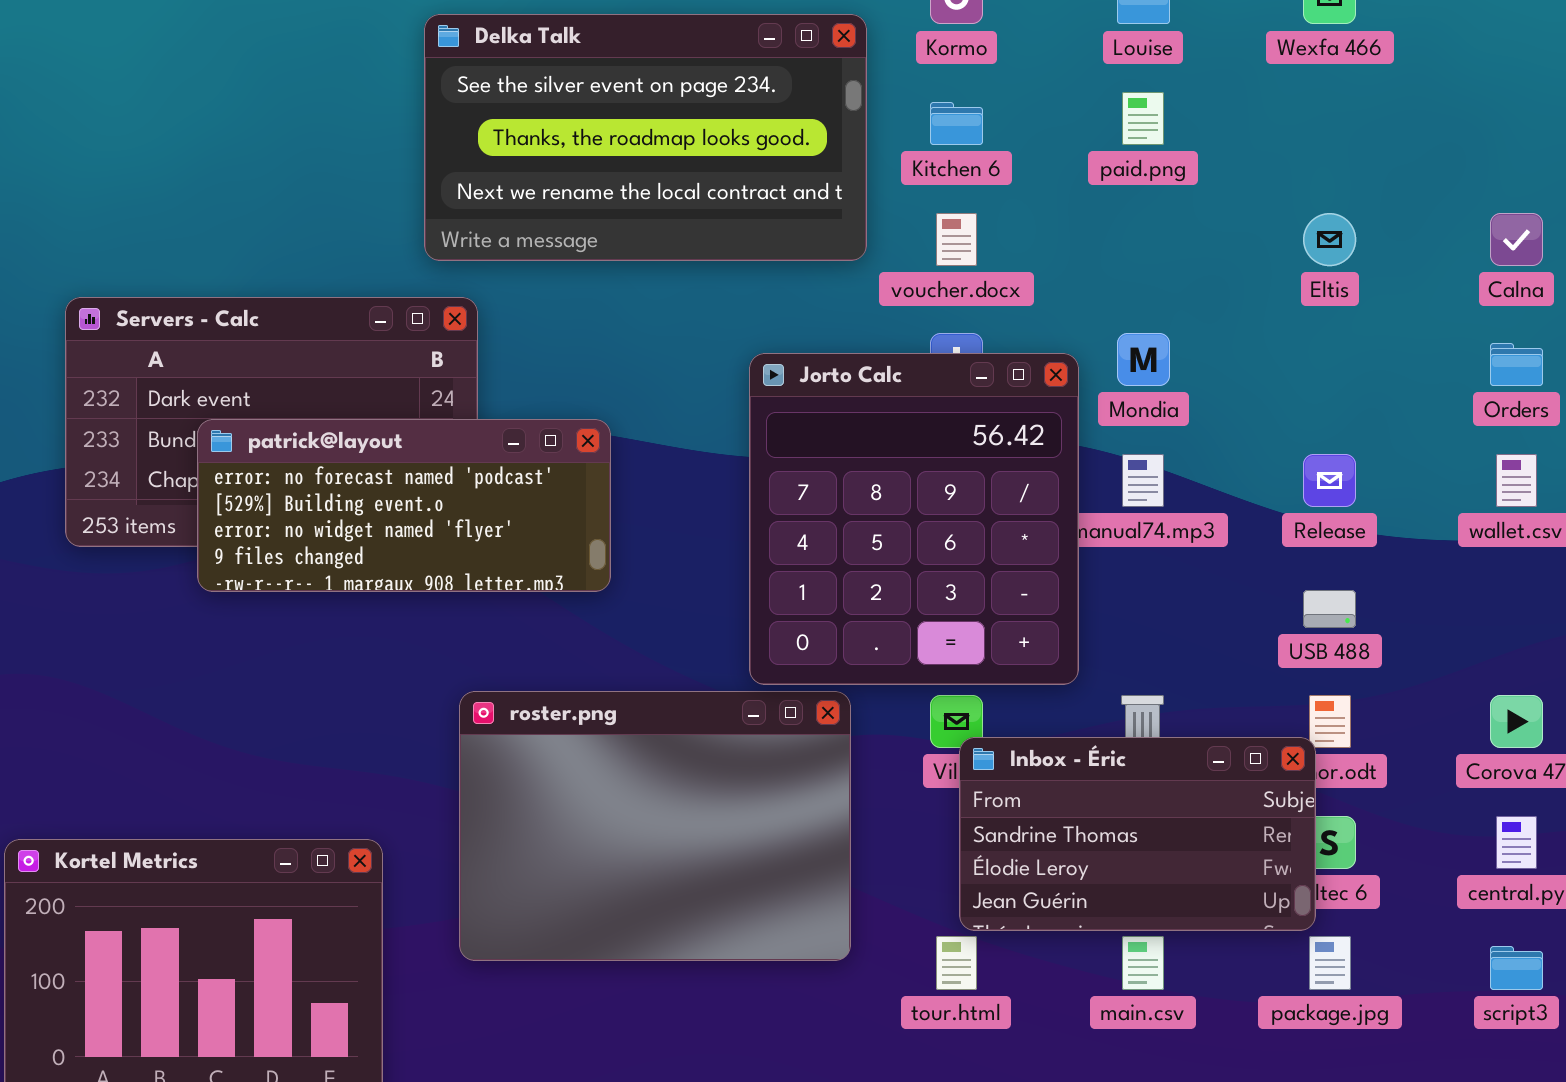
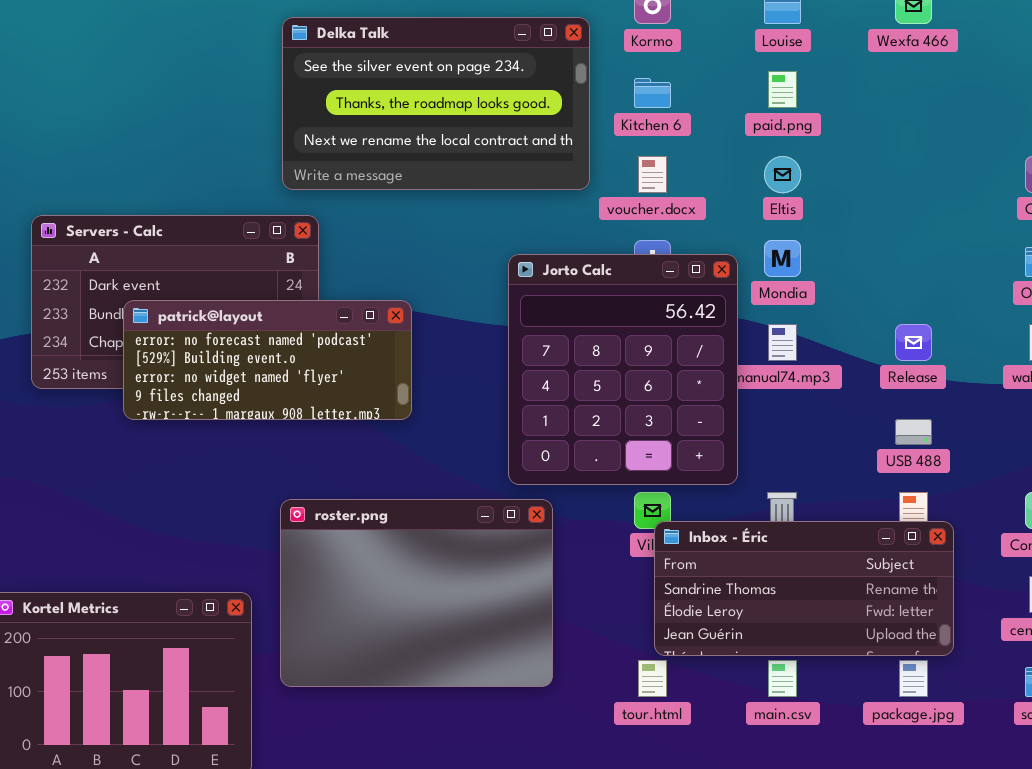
Eltis: [1303,213,1356,266] -> [764,156,801,193], moved
roster.png: [459,691,851,961] -> [280,499,553,687], moved
Inbox - Éric: [959,737,1316,931] -> [654,521,954,656], resized

